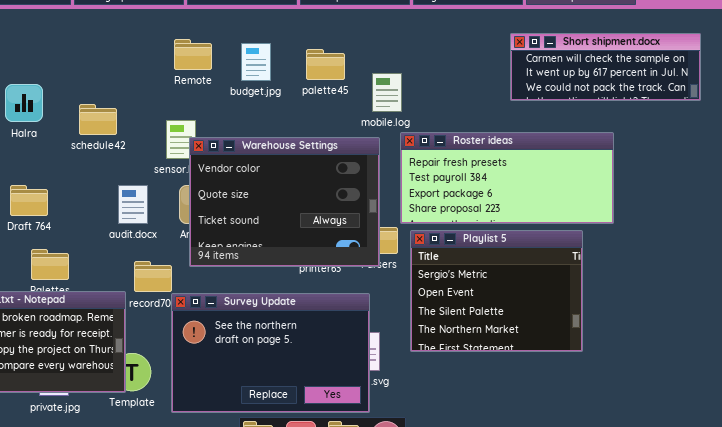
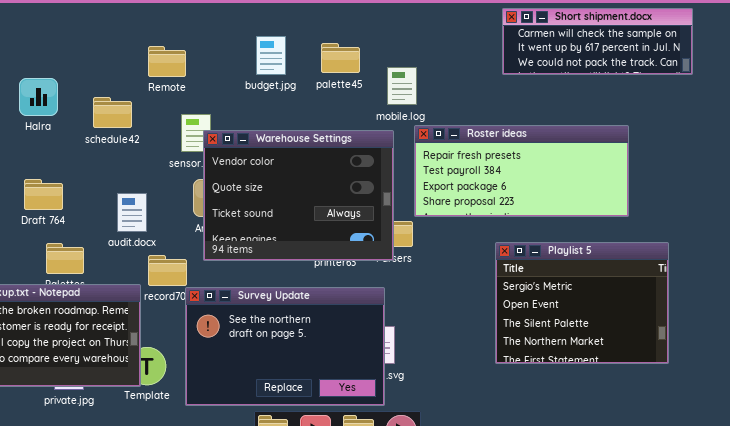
Short shipment.docx: [510,33,701,101] -> [502,8,693,75], moved
Remote: [174,39,212,70] -> [148,46,186,77], moved
audit.docx: [118,185,148,224] -> [117,193,147,232], moved
Playlist 5: [410,230,583,352] -> [495,242,669,364], moved

